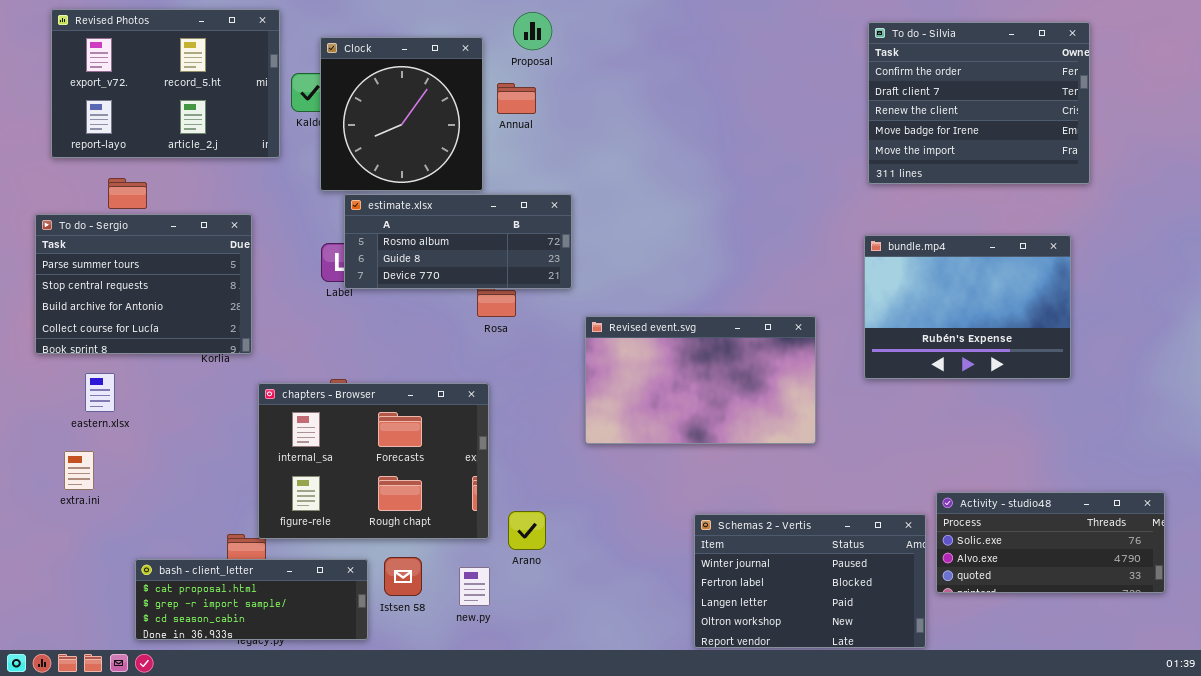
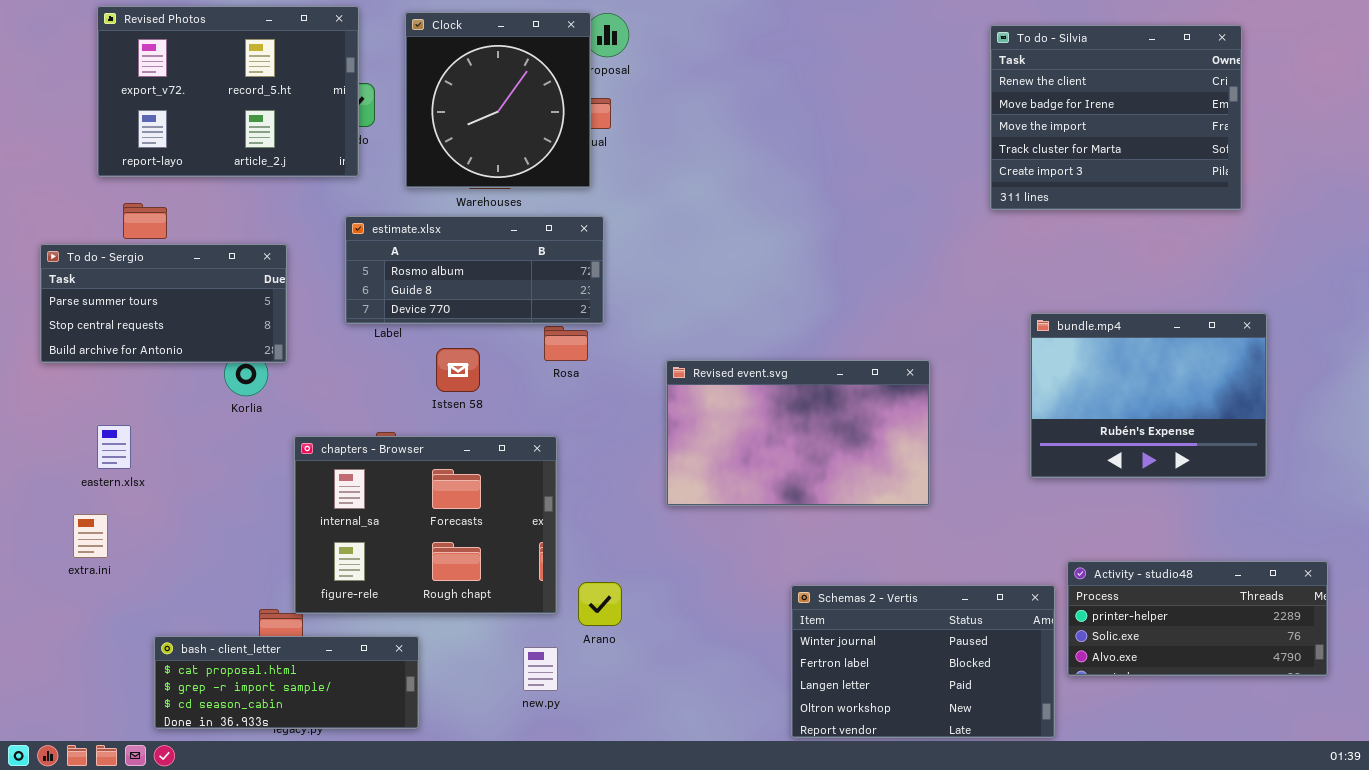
Revised Photos: [51,9,280,158] -> [97,6,359,177], moved
To do - Silvia: [868,22,1090,184] -> [990,25,1242,210], scrolled down 2 rows
Clock: [320,37,483,191] -> [405,12,591,188], moved
estimate.xlsx: [344,194,572,289] -> [345,216,604,324], moved
To do - Sergio: [35,214,252,354] -> [40,244,287,363], resized
bundle.mp4: [864,235,1071,379] -> [1030,313,1267,478], moved
Activity - studio48: [936,492,1165,593] -> [1067,561,1328,676], scrolled up 1 row
Istsen 58: [384,557,422,596] -> [436,348,480,392], moved

